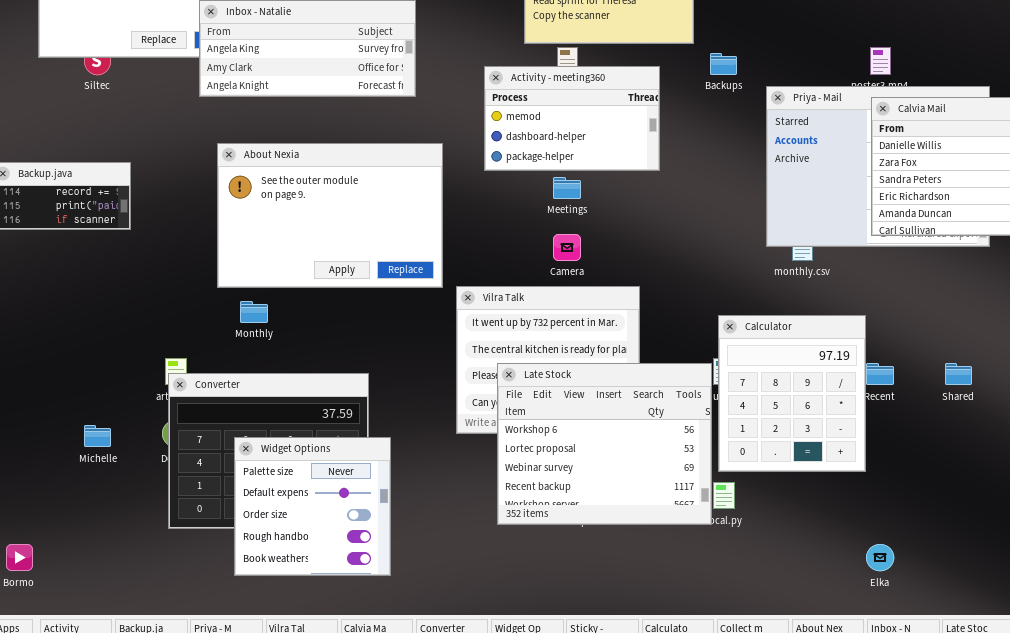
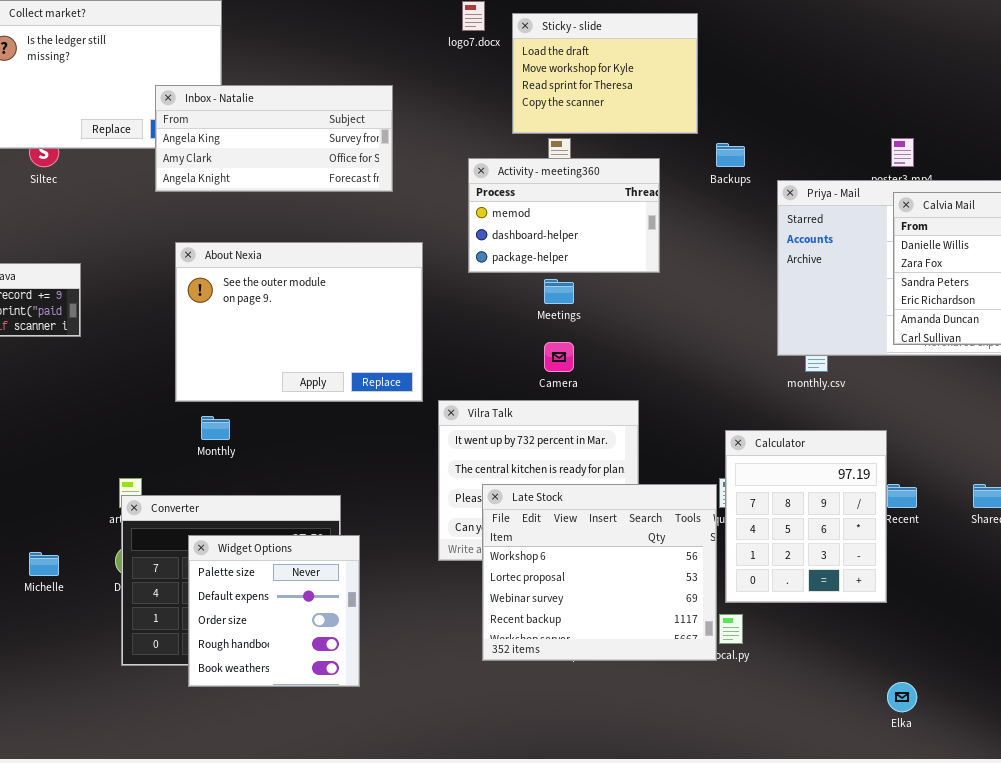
Widget Options: [234,437,391,576] -> [188,535,360,687], moved

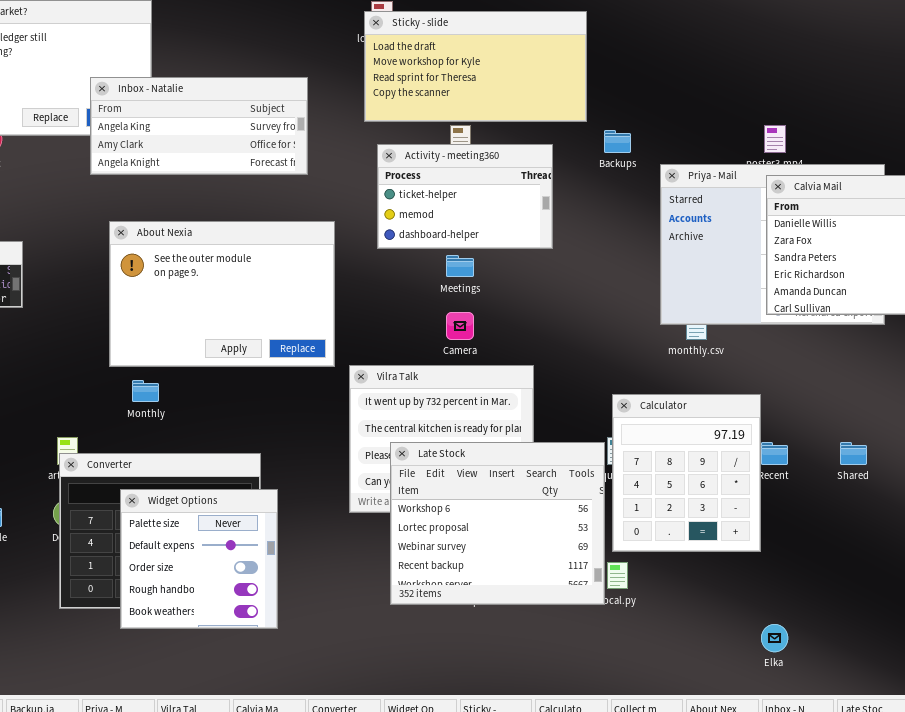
Sticky - slide: [512,13,698,134] -> [364,11,587,122], resized
Activity - meeting360: [468,158,660,273] -> [377,144,553,249], scrolled up 1 row

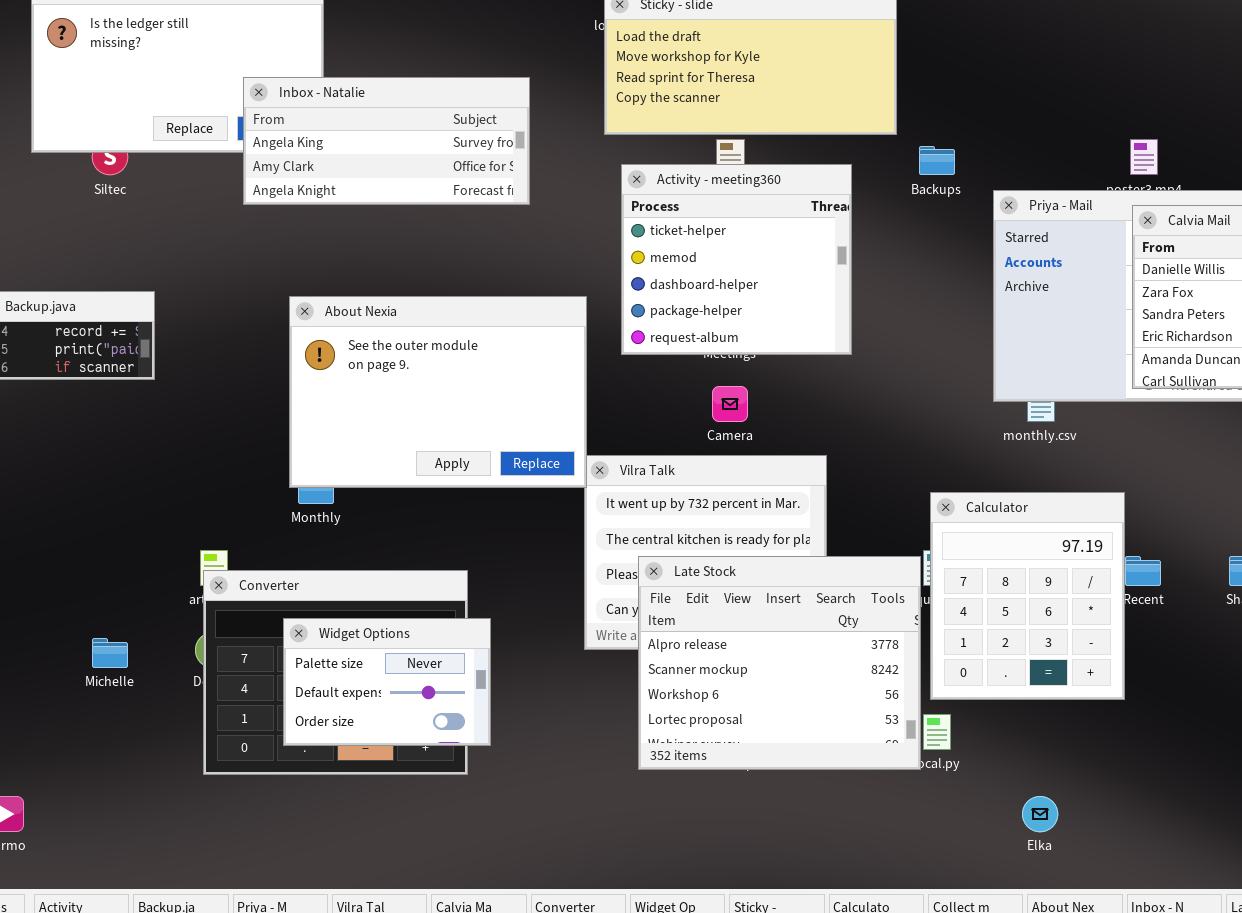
Activity - meeting360: [377,144,553,249] -> [621,164,852,355], resized
About Nexia: [109,221,335,367] -> [289,296,587,488], moved
Late Stock: [390,442,605,605] -> [638,556,921,770], scrolled up 2 rows
Widget Options: [120,489,278,629] -> [283,618,491,746], resized
Elka: [761,624,788,652] -> [1022,796,1058,832], moved

